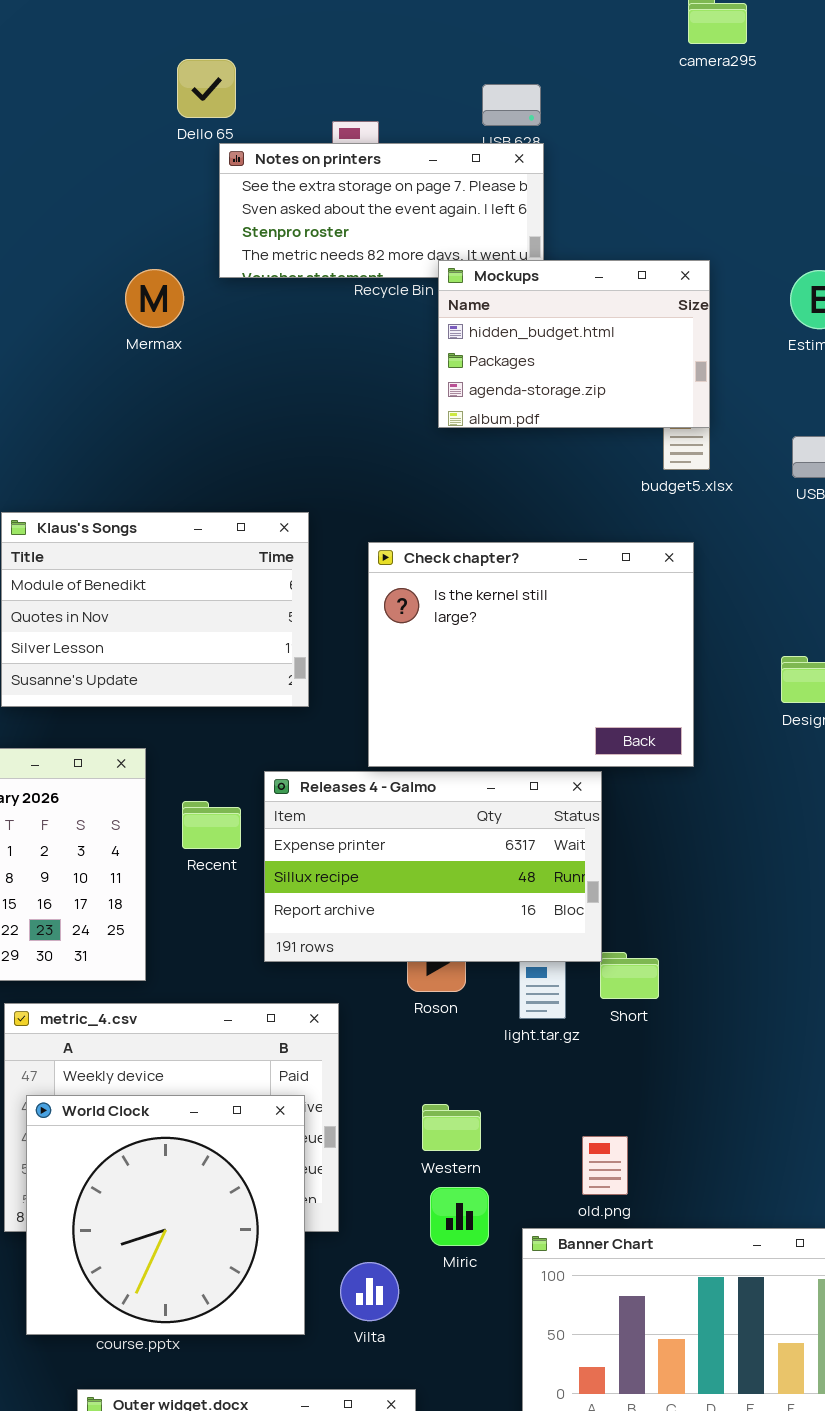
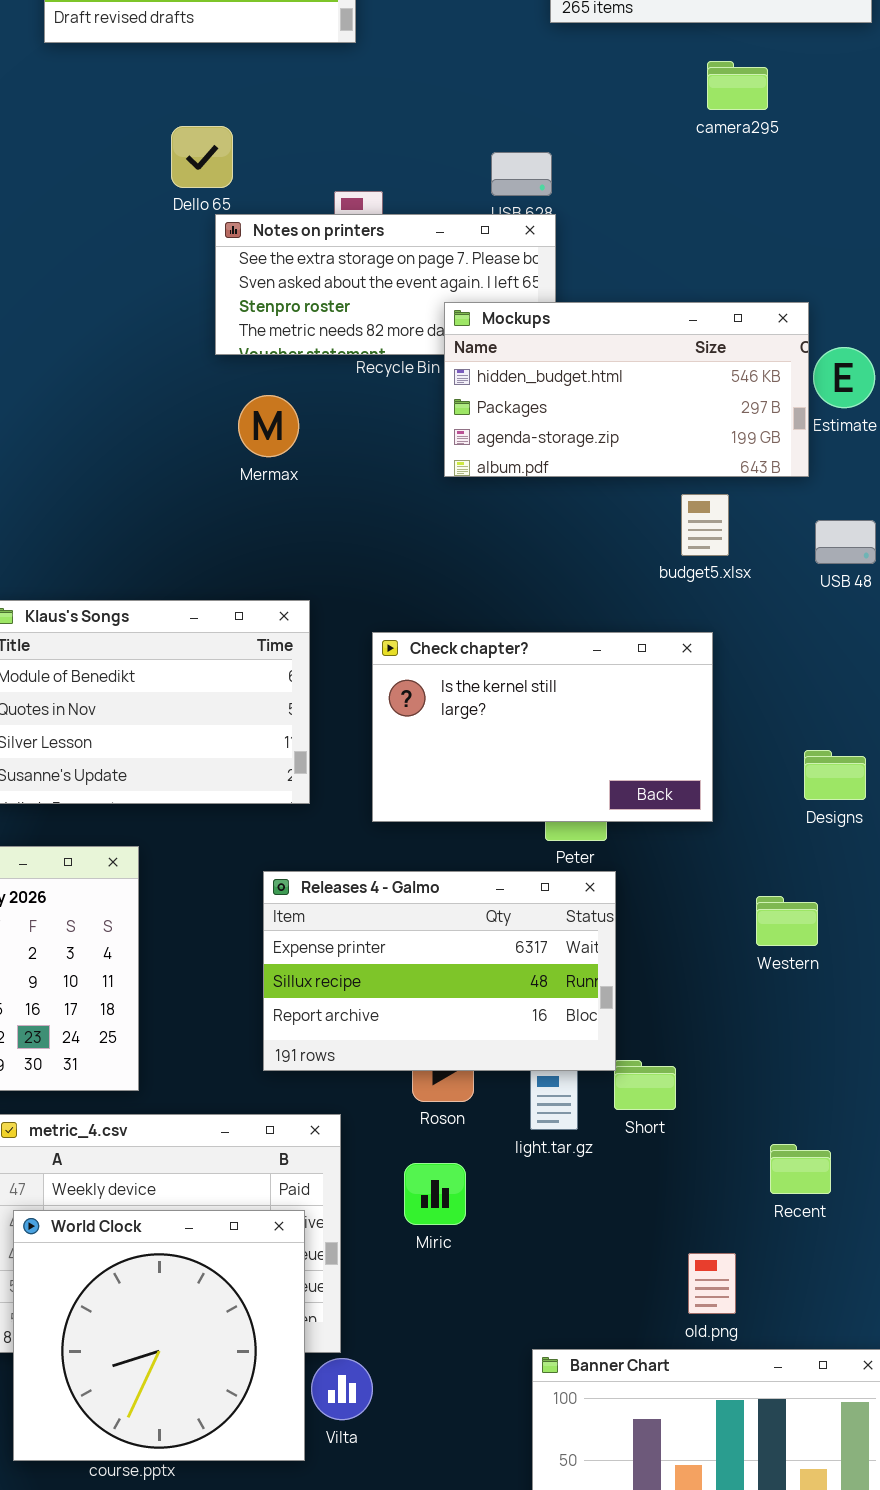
Mockups: [438,260,710,428] -> [444,302,809,477], moved, resized
Mermax: [125,269,184,328] -> [238,395,299,457], moved
Check chapter?: [368,542,694,767] -> [372,632,713,822], resized
Recent: [182,801,241,849] -> [770,1144,831,1194], moved
Western: [422,1104,481,1151] -> [756,896,818,946], moved
old.png: [582,1136,628,1195] -> [688,1253,736,1314], moved
Miric: [430,1187,489,1246] -> [404,1163,466,1225], moved
Vilta: [340,1262,399,1321] -> [311,1358,373,1420], moved

